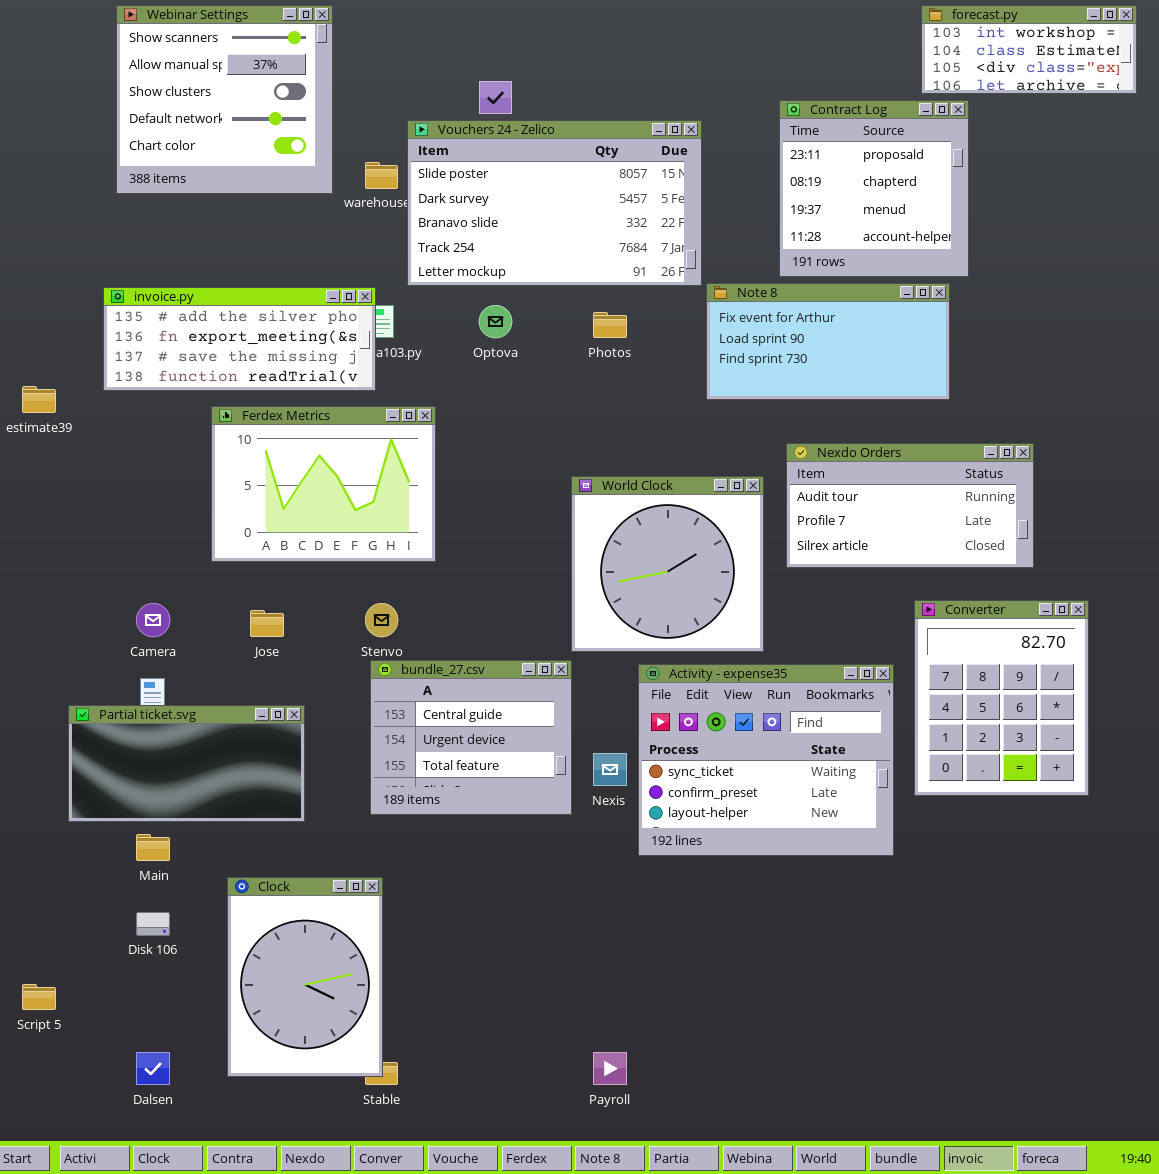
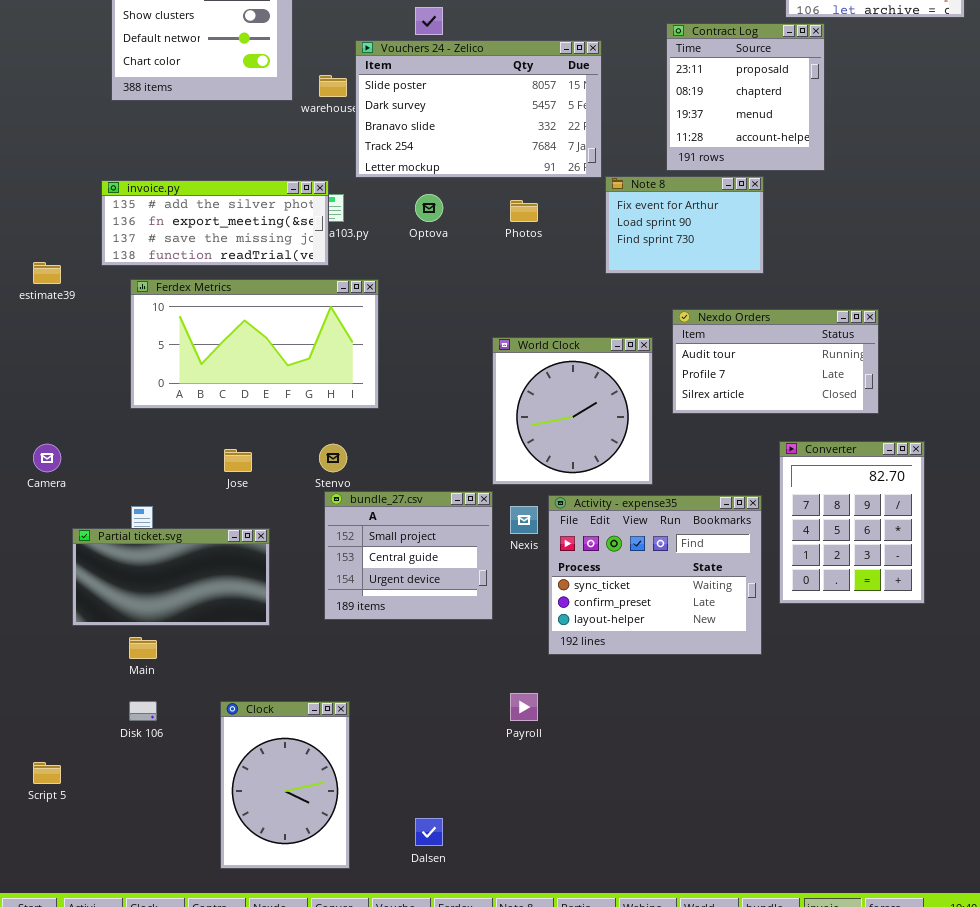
Note 8: [706,283,950,400] -> [605,176,764,274], resized
Ferdex Metrics: [211,406,436,562] -> [130,279,379,409], resized
Camera: [136,603,170,637] -> [33,444,61,472], moved
bundle_27.csv: [370,660,572,815] -> [324,491,493,620], scrolled up 1 row
Nexis: [593,753,627,786] -> [510,506,538,534], moved
Clock: [227,877,383,1077] -> [220,701,350,869], moved
Dalsen: [136,1052,170,1085] -> [415,818,443,846], moved
Payroll: [593,1052,627,1085] -> [510,693,538,721], moved

